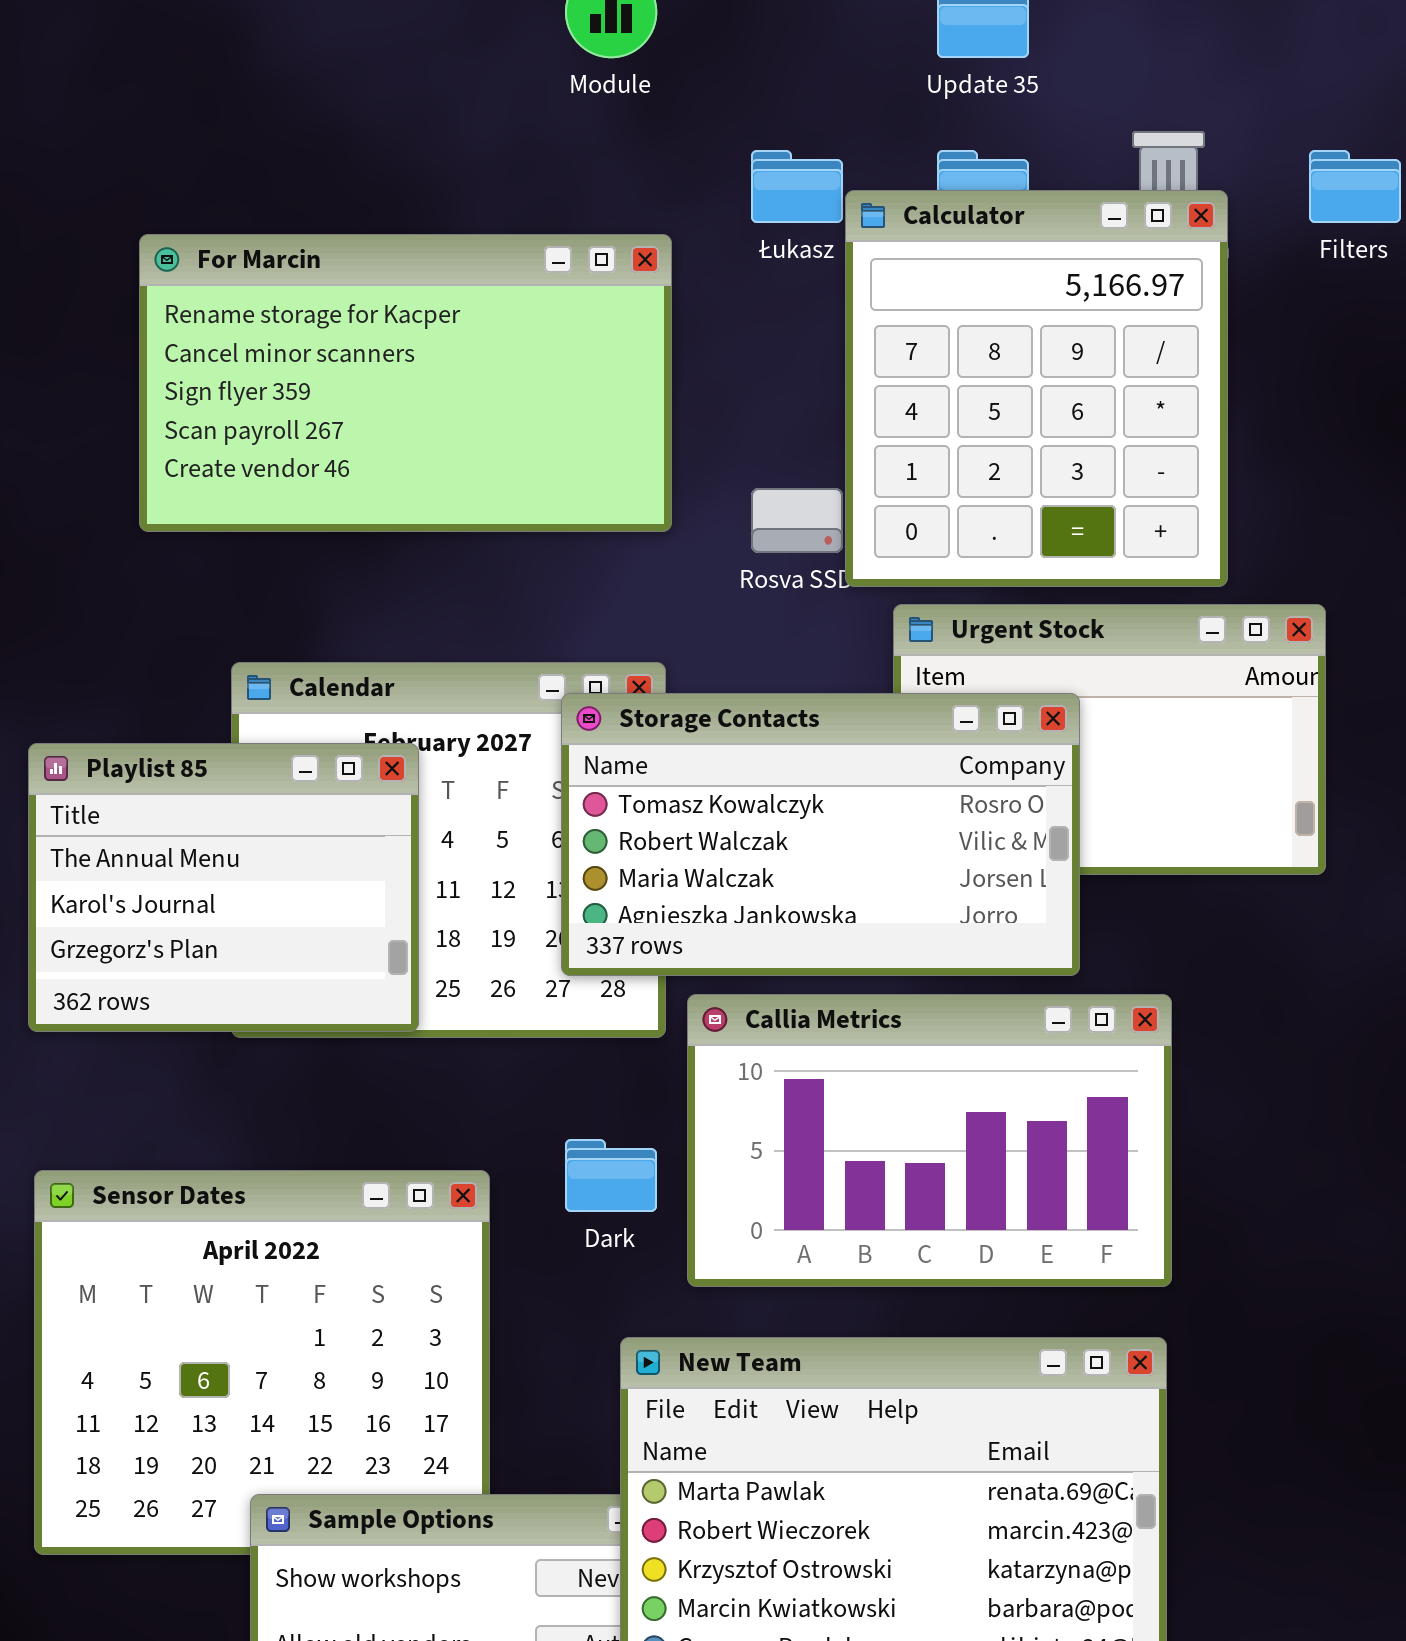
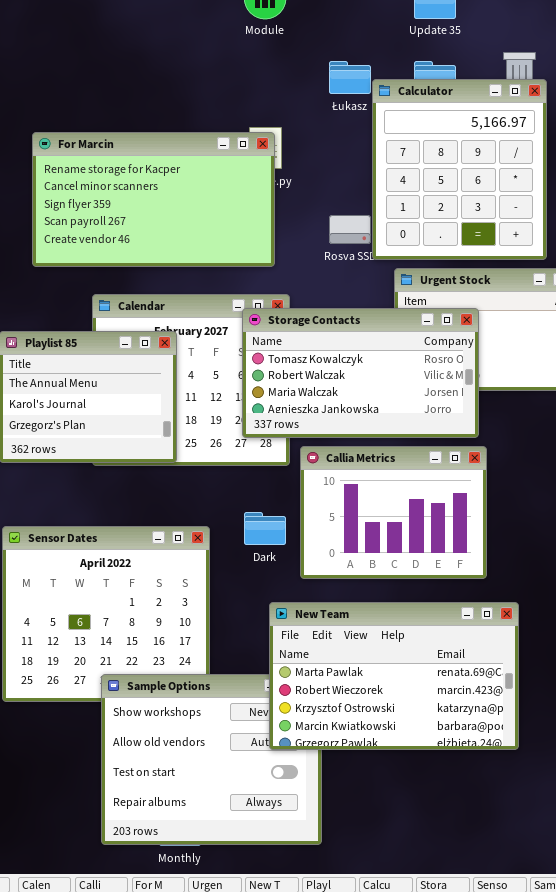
For Marcin: [139,234,672,532] -> [32,132,275,267], moved
Callia Metrics: [687,994,1172,1287] -> [300,446,487,579], resized

